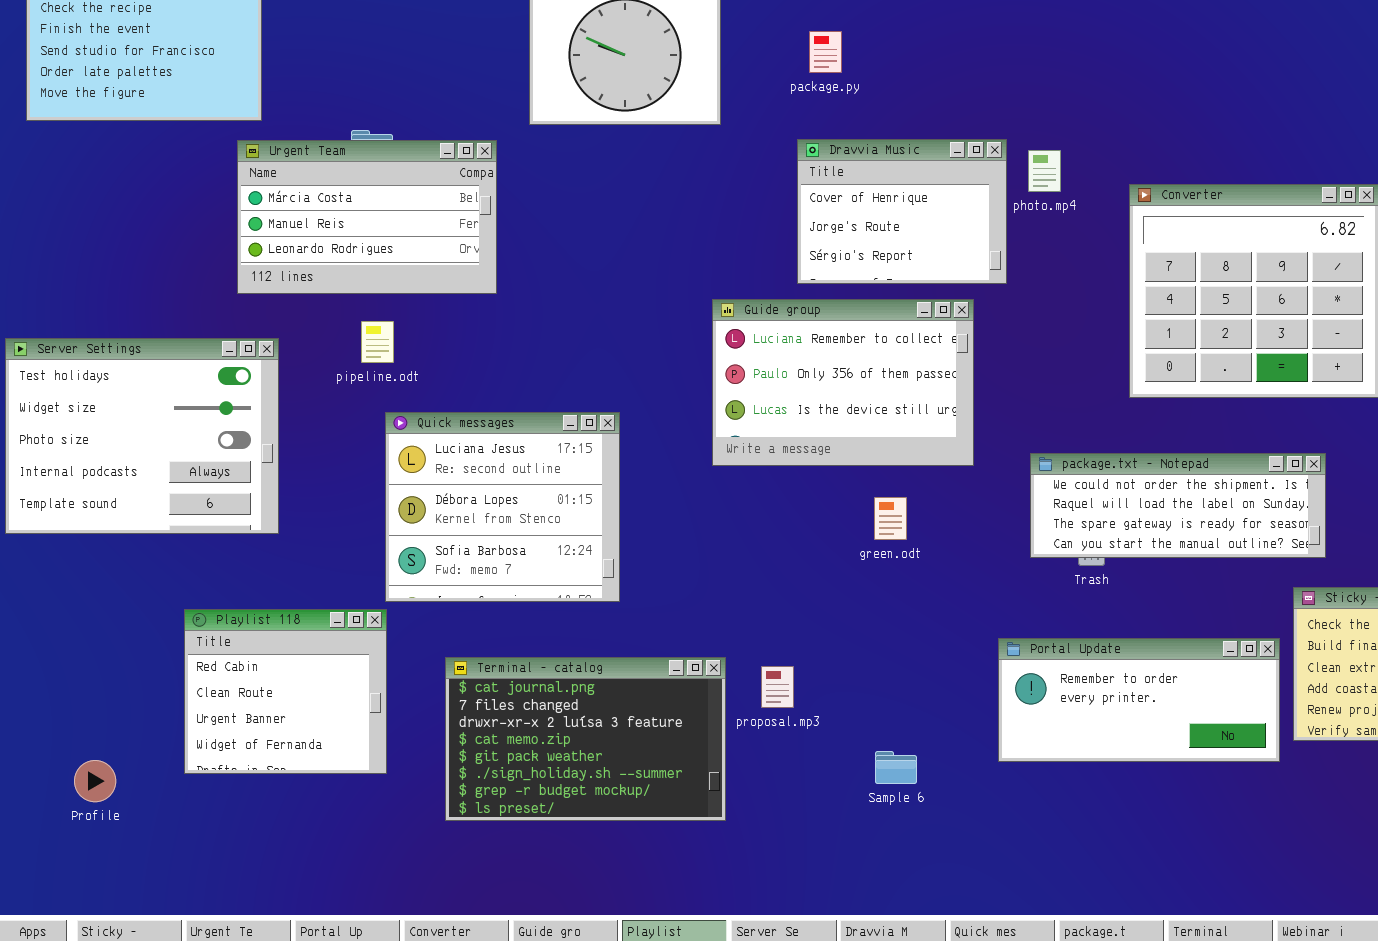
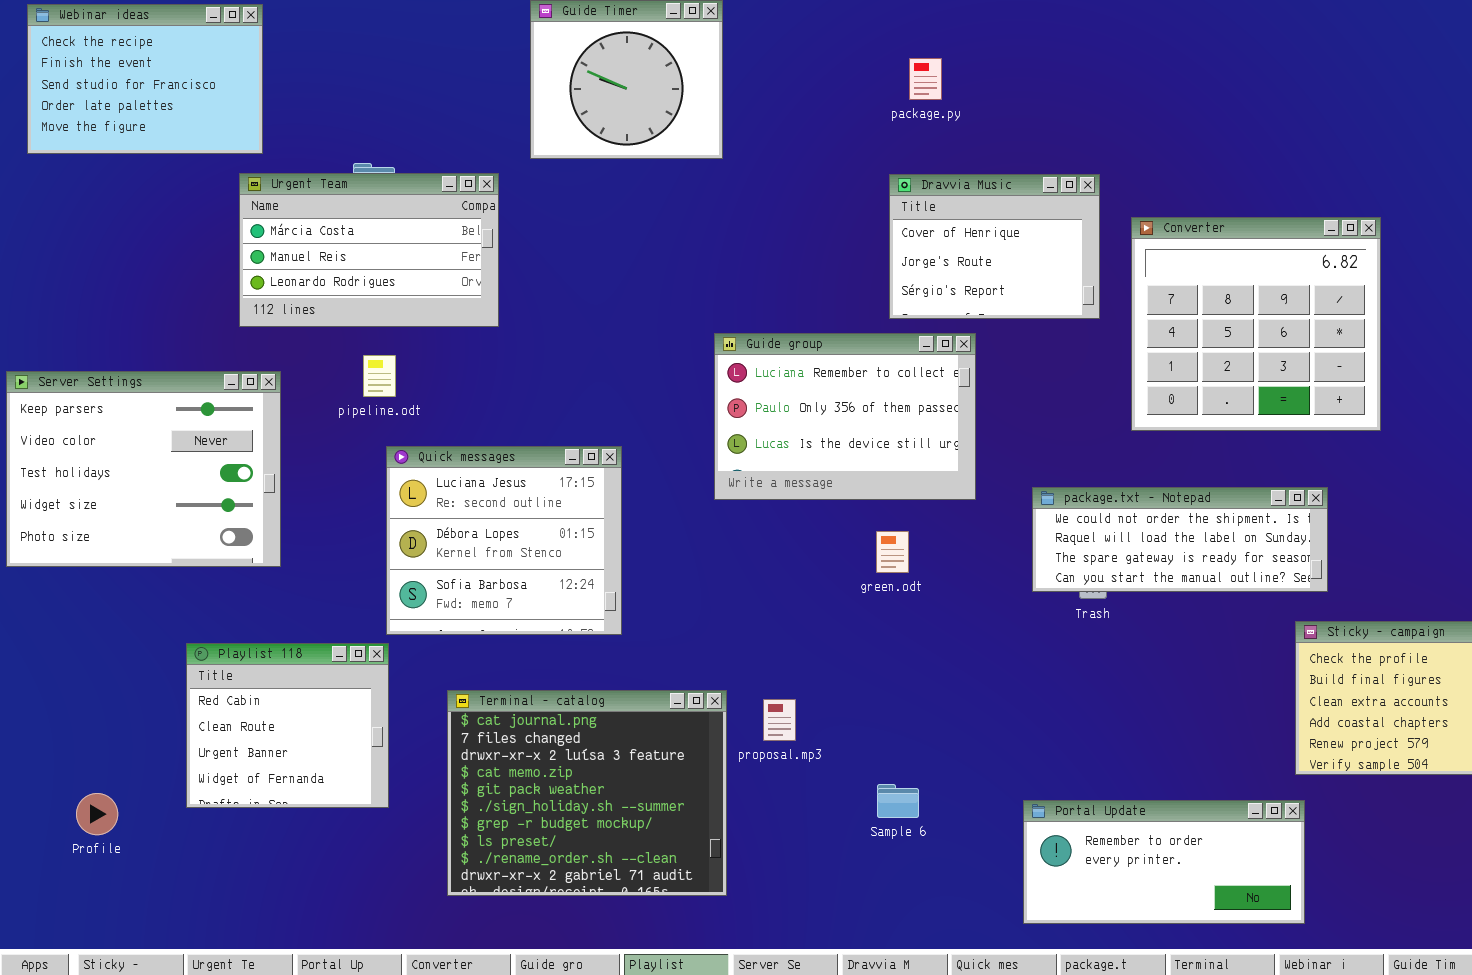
package.py: [809,31,842,73] -> [909,58,942,100], moved
Dravvia Music: [797,139,1007,284] -> [889,174,1100,319], moved
Server Settings: [5,338,279,534] -> [6,371,281,567], scrolled up 2 rows
Portal Update: [998,638,1280,762] -> [1023,800,1305,924], moved
Terminal - catalog: [445,657,726,821] -> [447,690,727,896], resized

